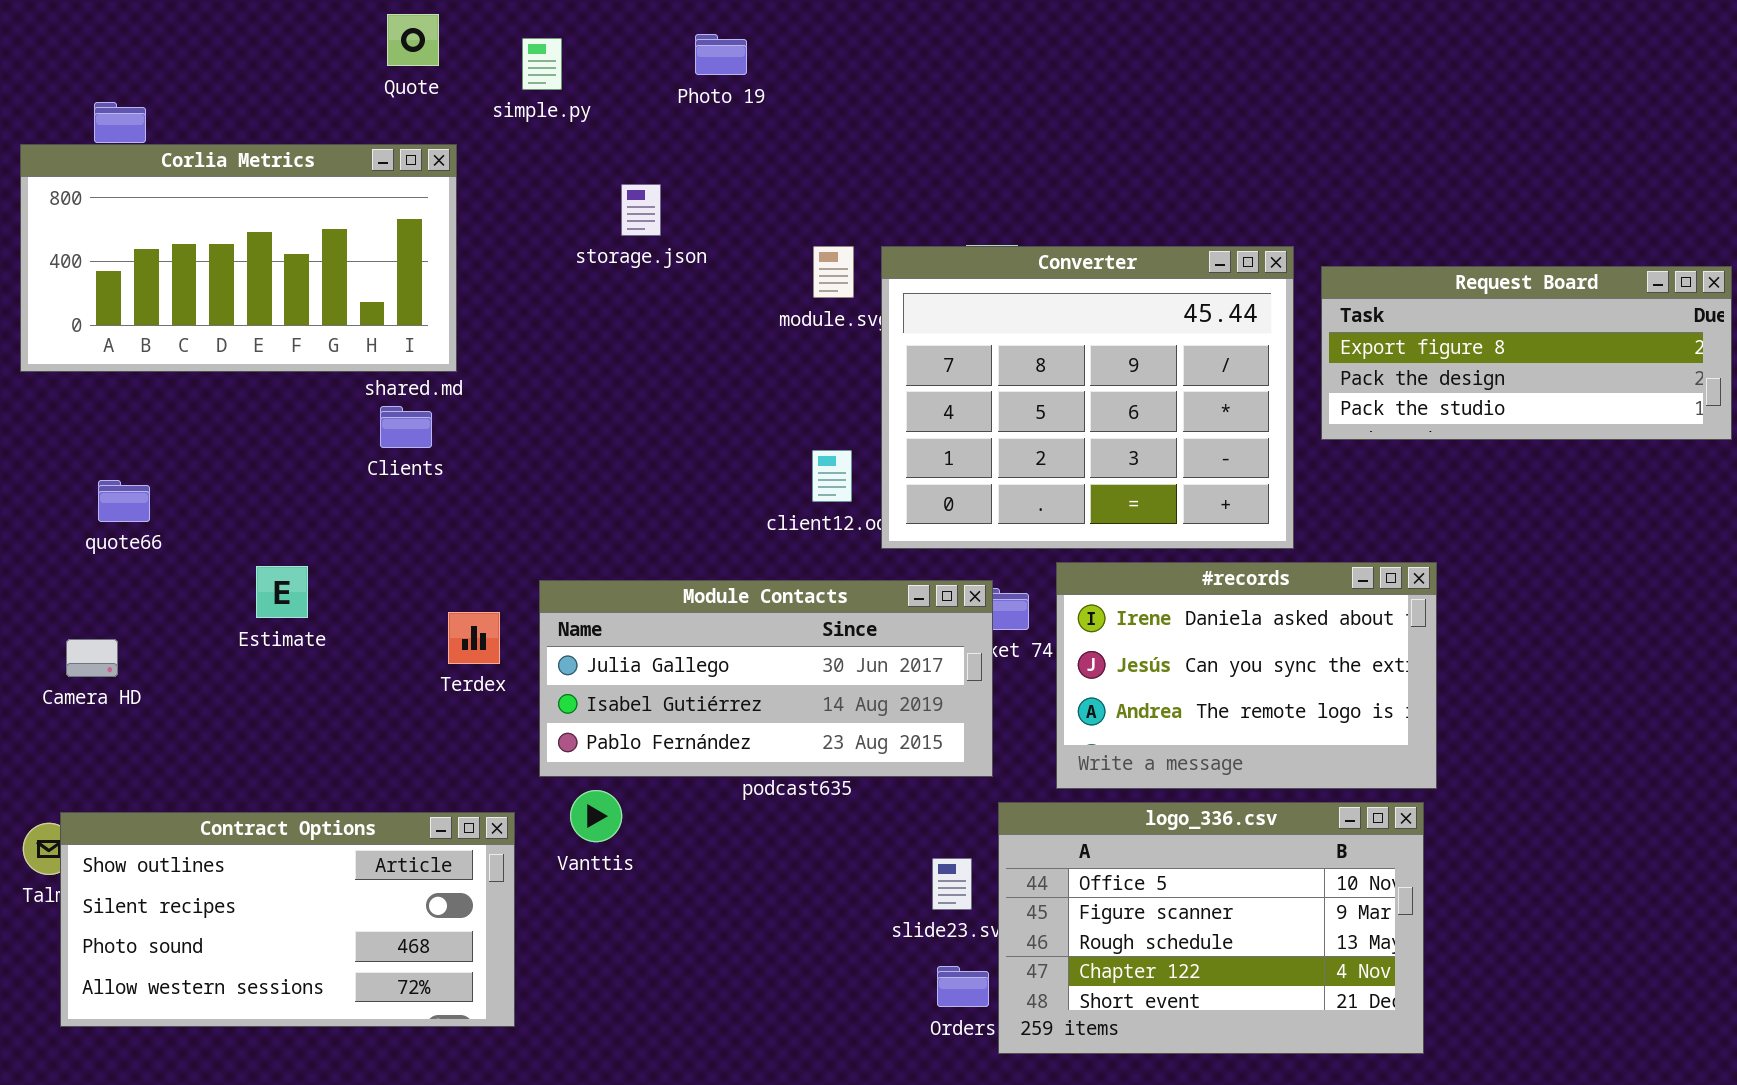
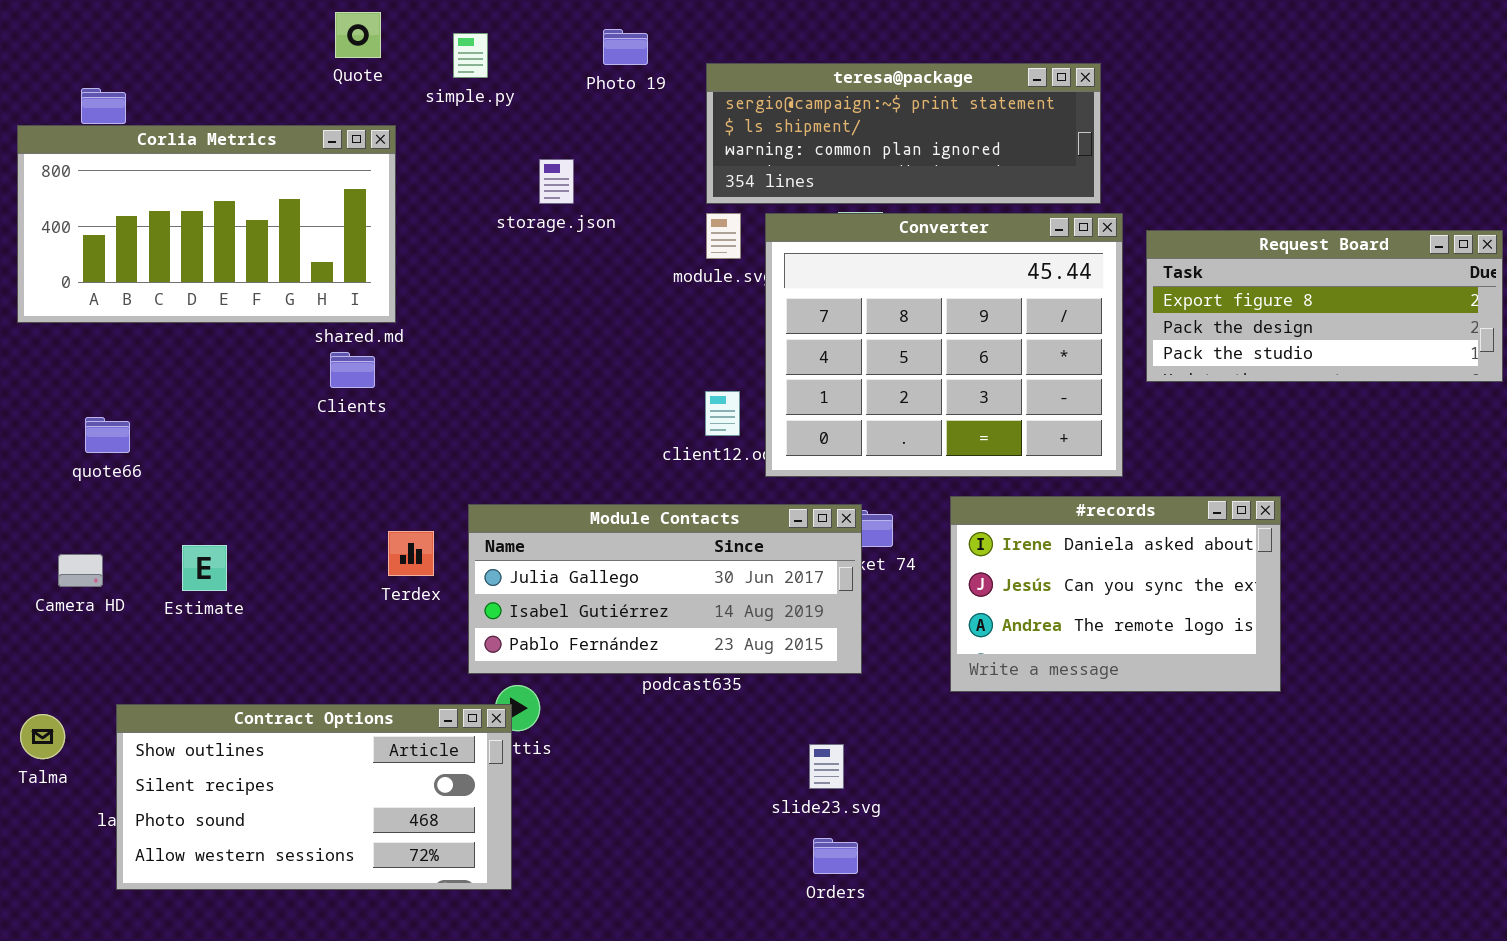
teresa@package: none -> [706,63,1101,204], opened
#records: [1056,562,1437,789] -> [950,496,1281,692], moved
Estimate: [256,566,308,618] -> [182,545,227,591], moved
logo_336.csv: [998,802,1424,1054] -> none, closed
Contract Options: [60,812,515,1027] -> [116,704,512,890], moved

